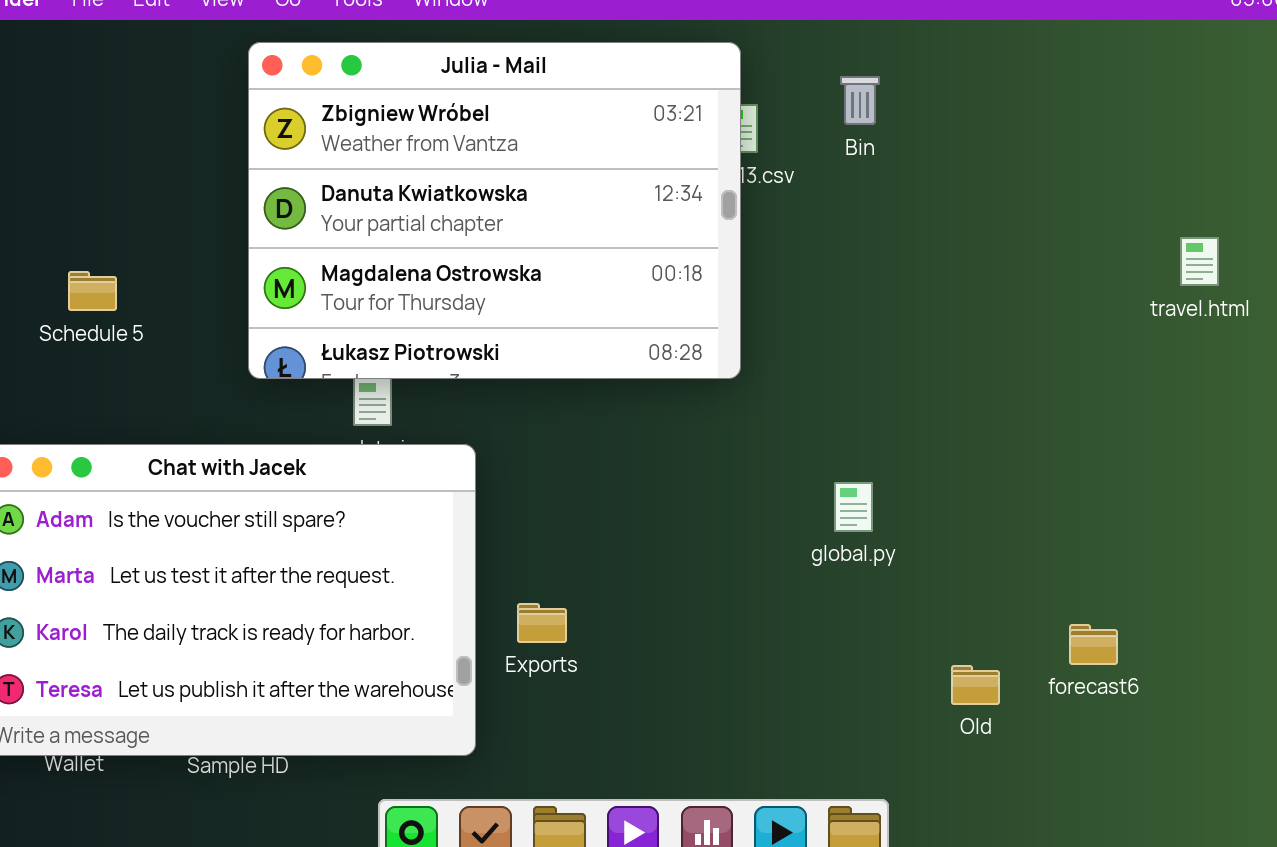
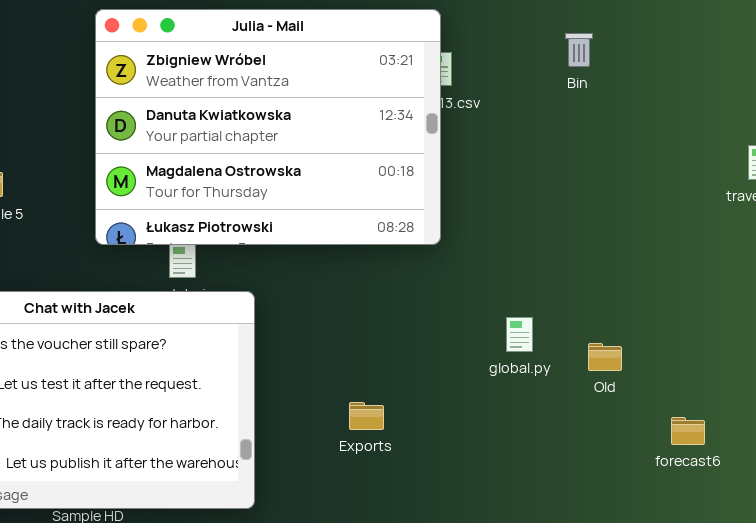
Bin: [840,76,880,125] -> [565,33,593,67], moved
Exports: [517,603,567,643] -> [349,402,384,430], moved
Old: [951,665,1000,705] -> [588,343,622,371], moved

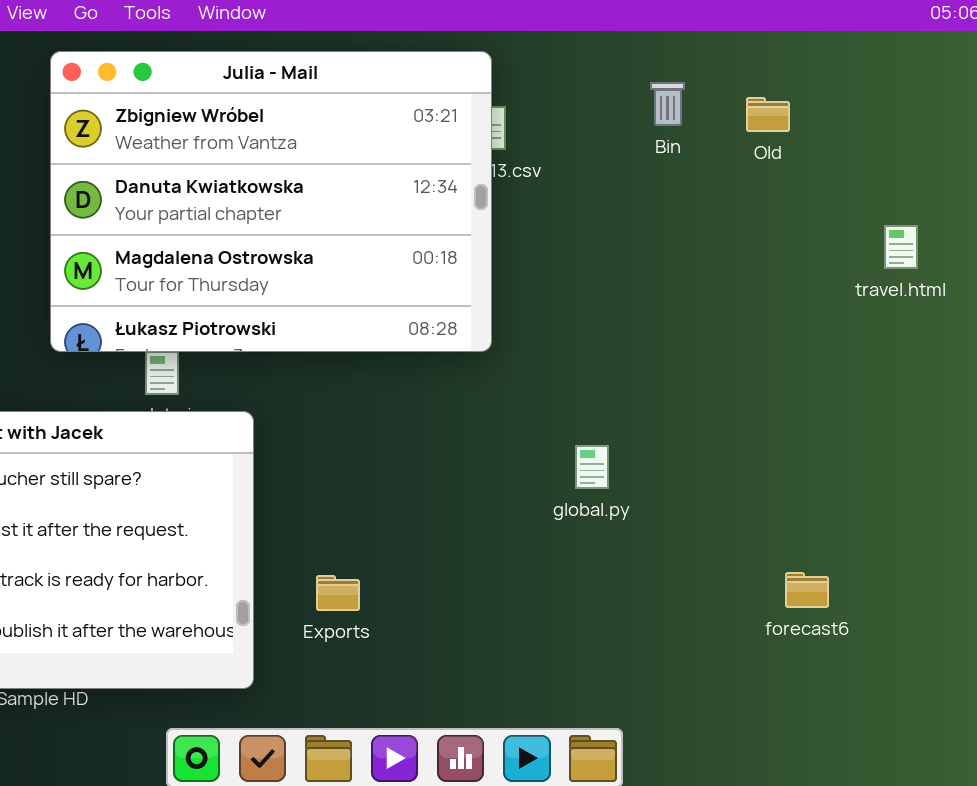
Old: [588,343,622,371] -> [746,97,790,132], moved
Exports: [349,402,384,430] -> [316,575,360,611], moved

